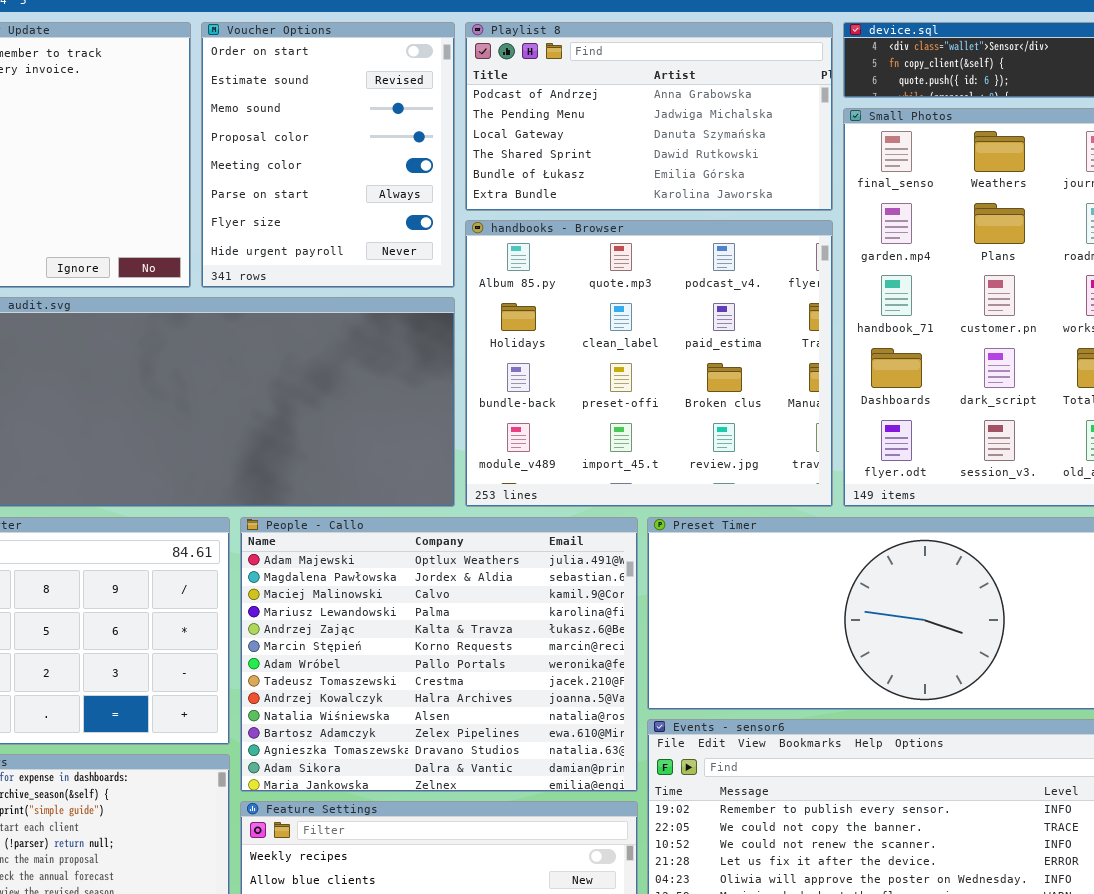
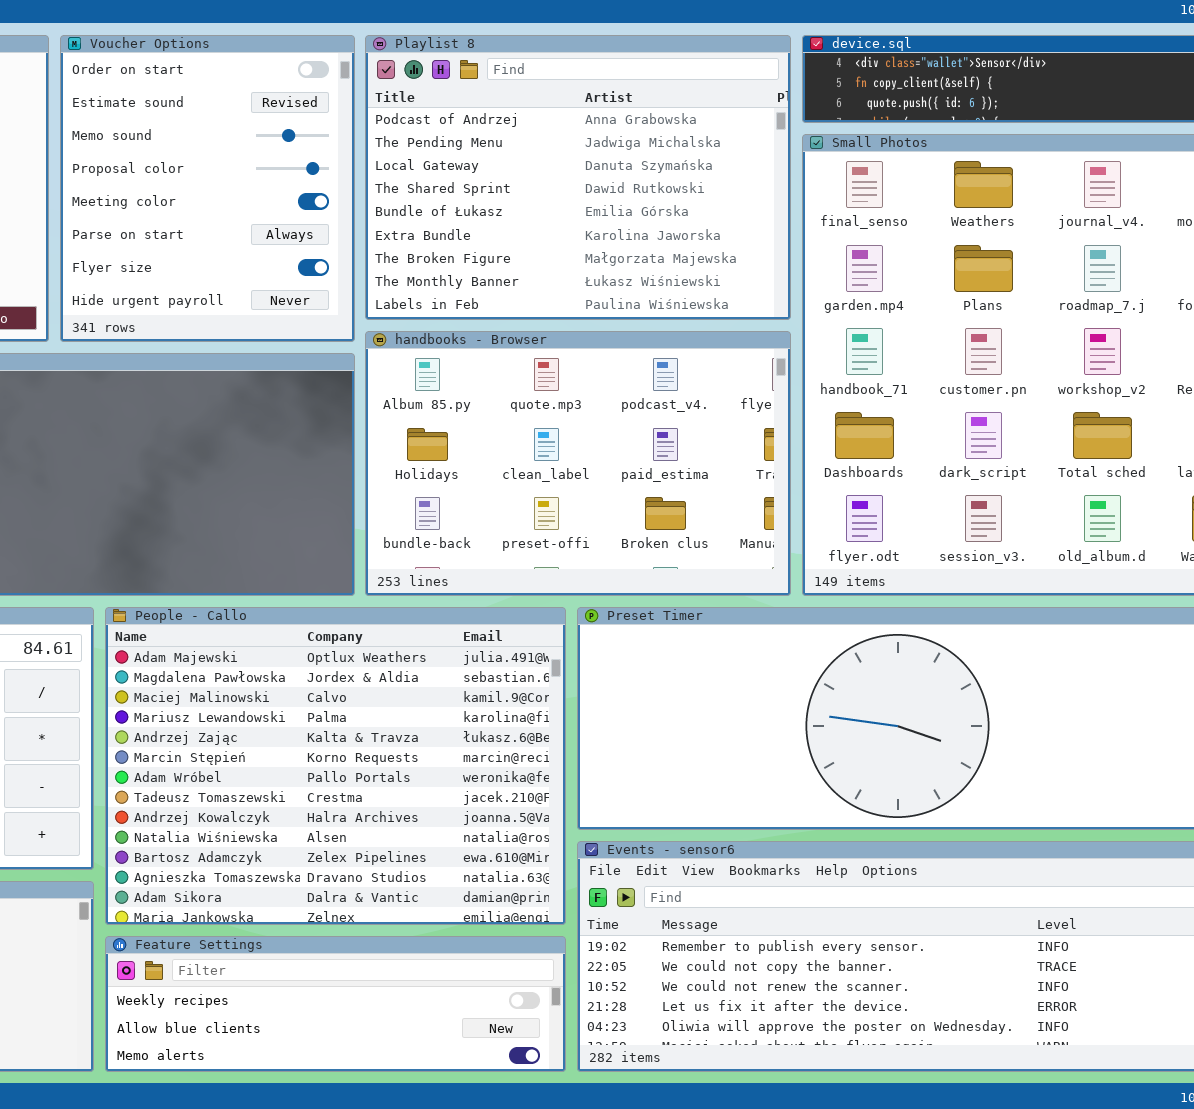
Playlist 8: [465,22,833,211] -> [365,35,791,320], resized
handbooks - Browser: [465,220,833,507] -> [365,331,791,596], resized

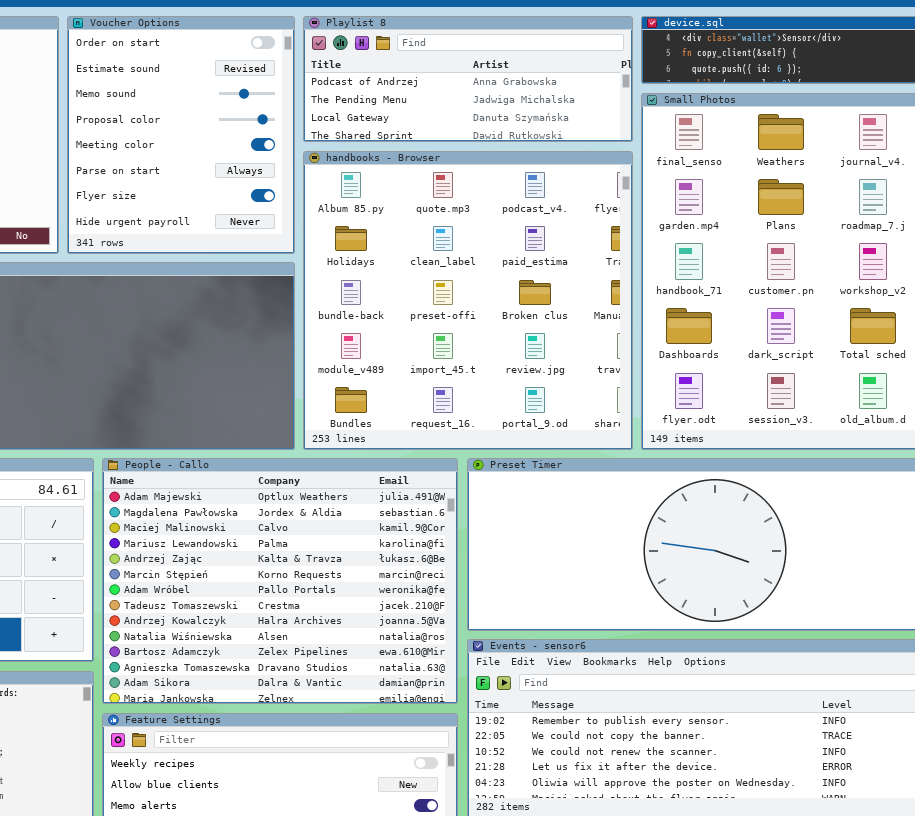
Playlist 8: [365,35,791,320] -> [303,16,633,142], resized
handbooks - Browser: [365,331,791,596] -> [303,151,633,450], resized

